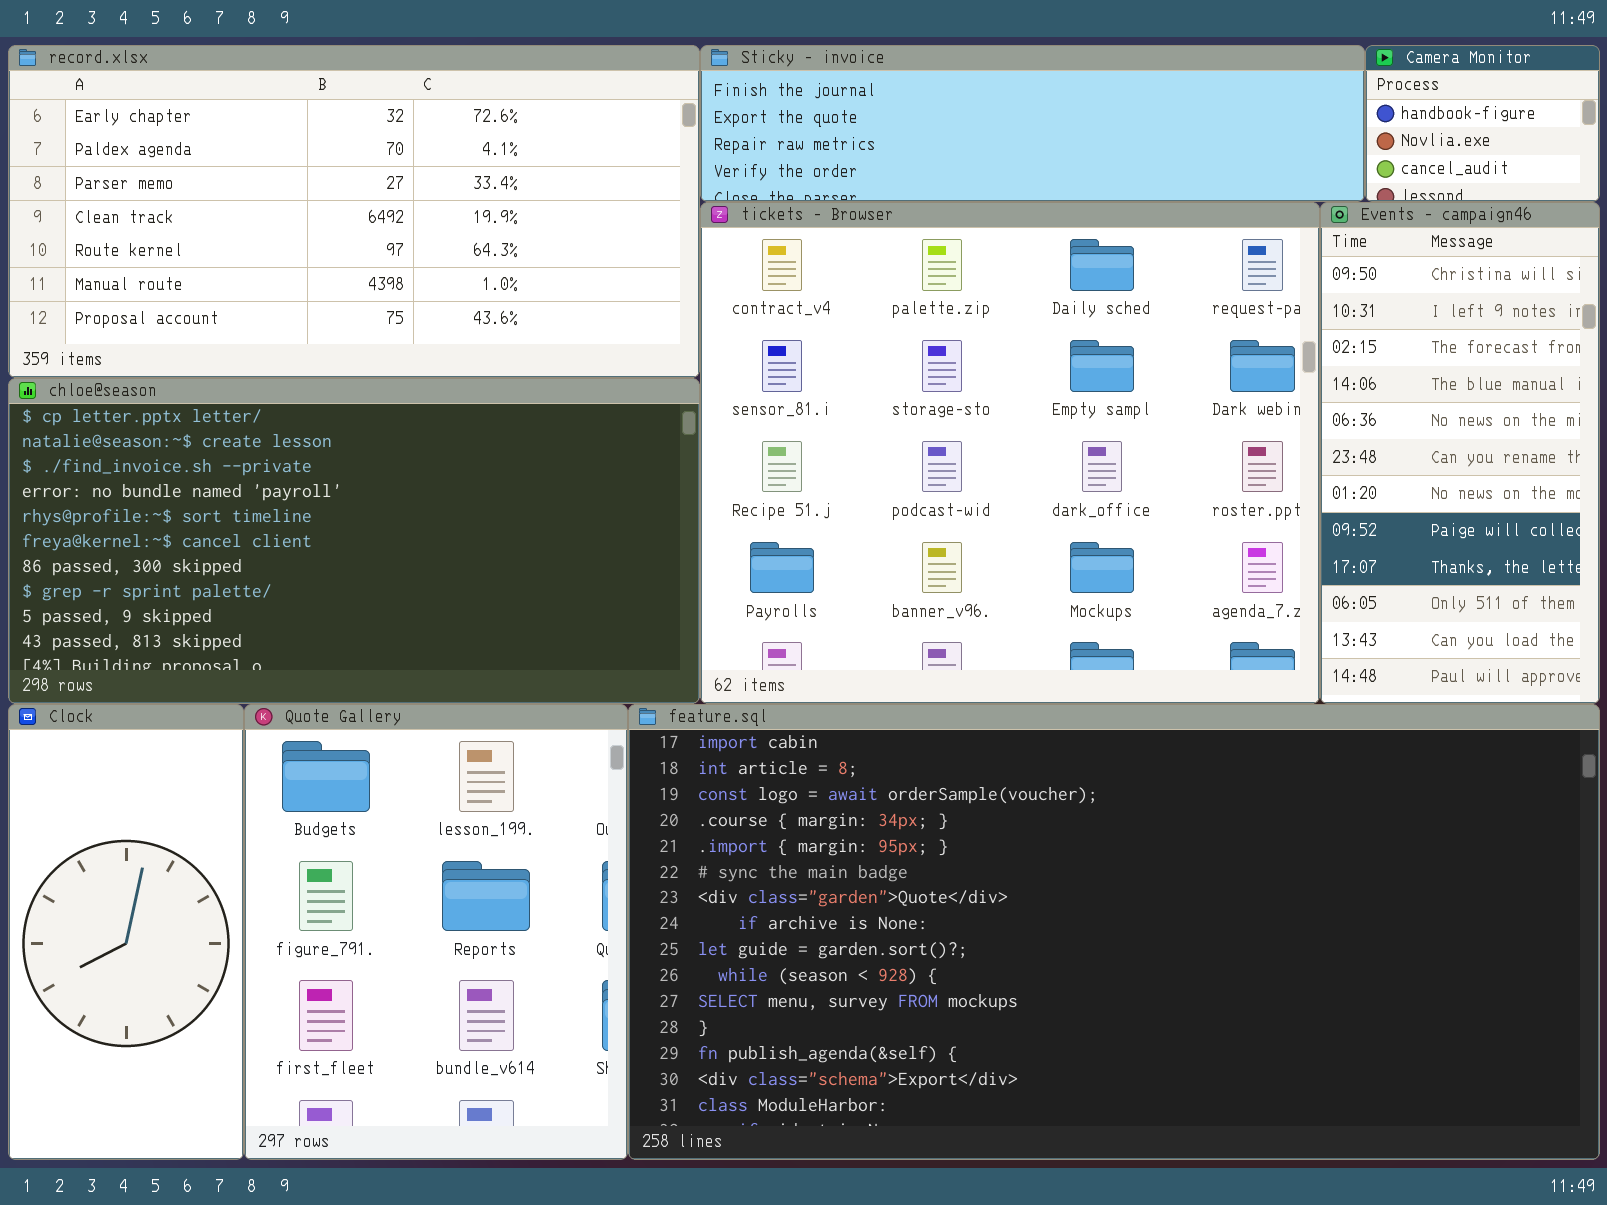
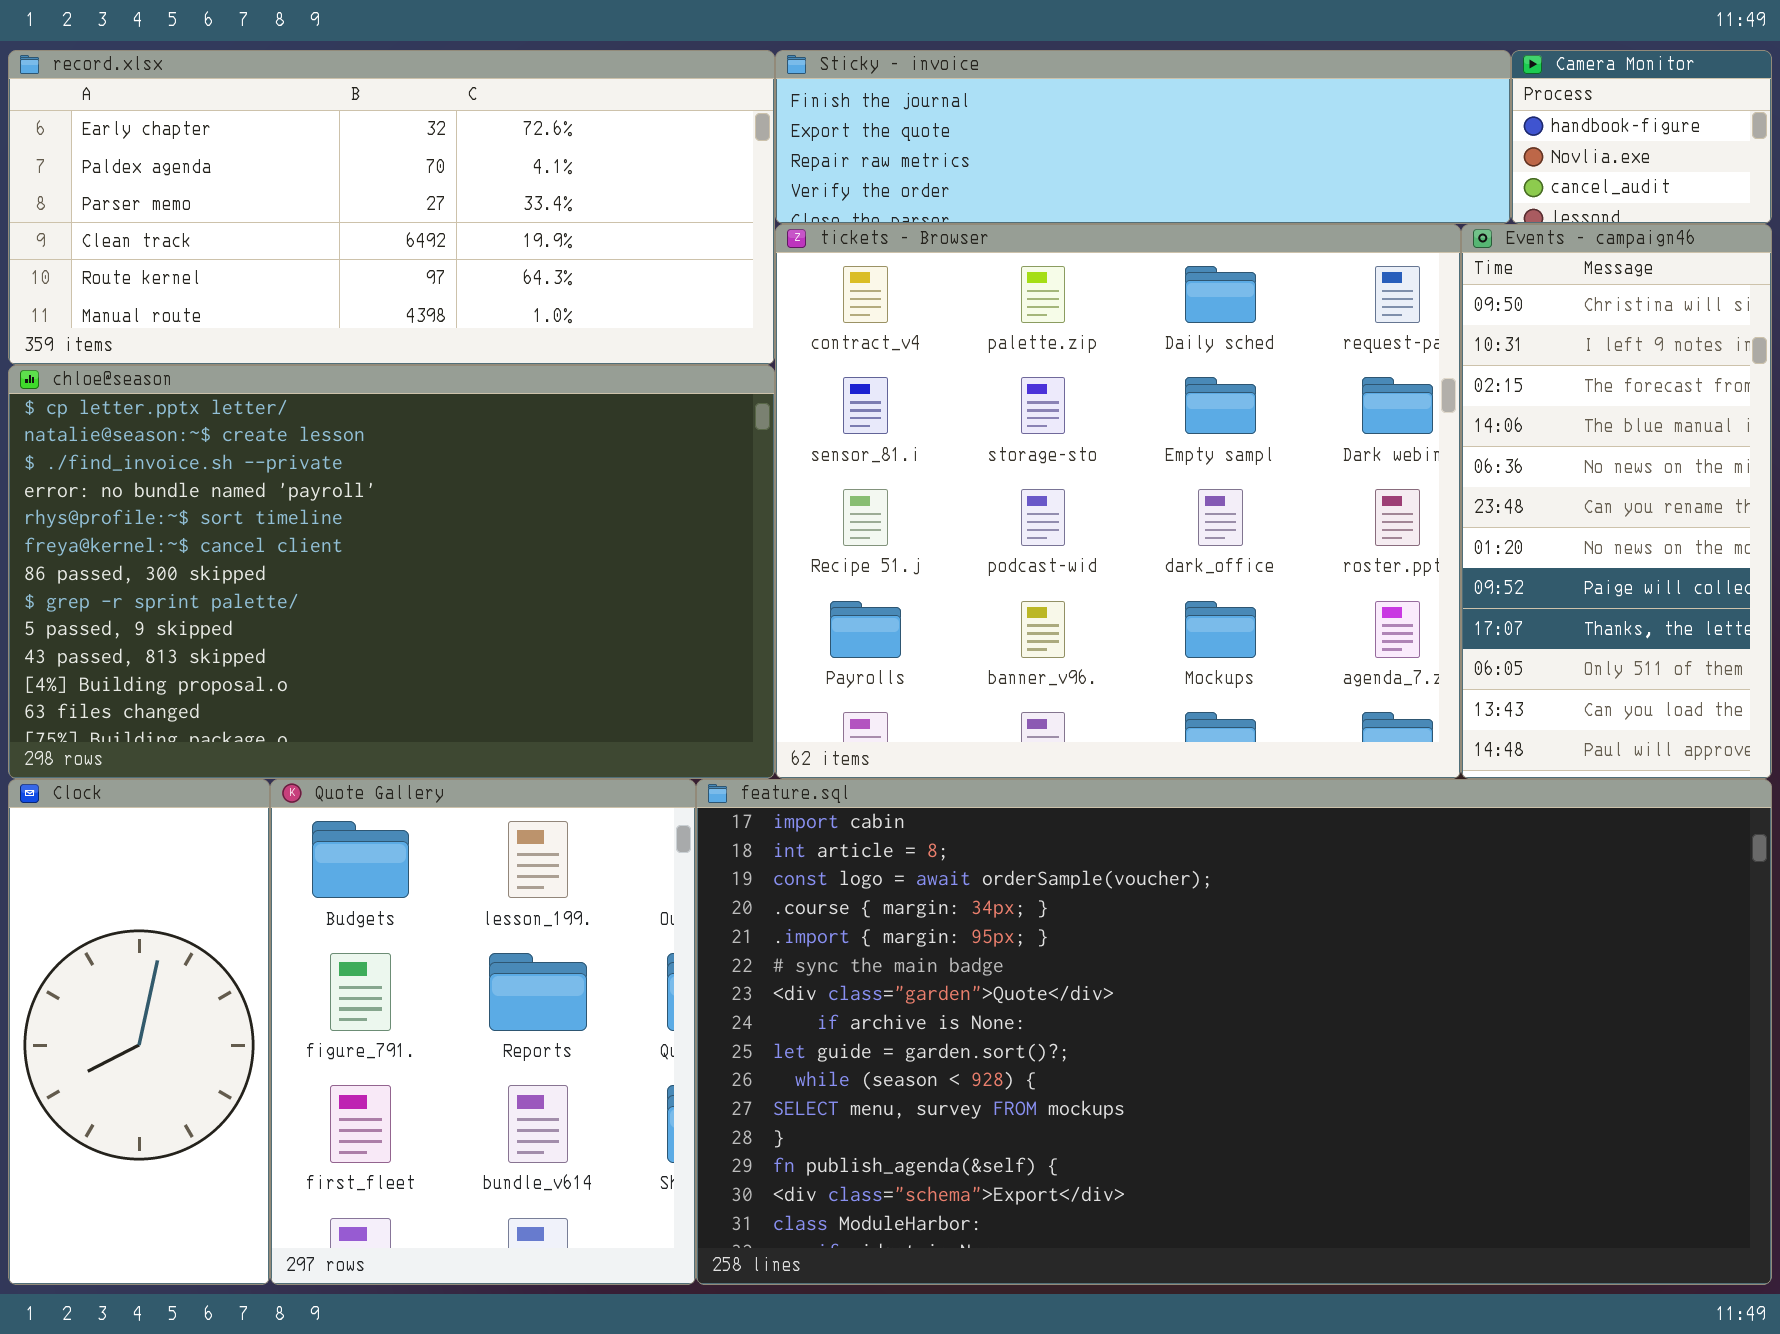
record.xlsx: [8,45,700,378] -> [8,50,775,365], resized
chloe@season: [8,378,700,704] -> [8,365,775,779], resized

